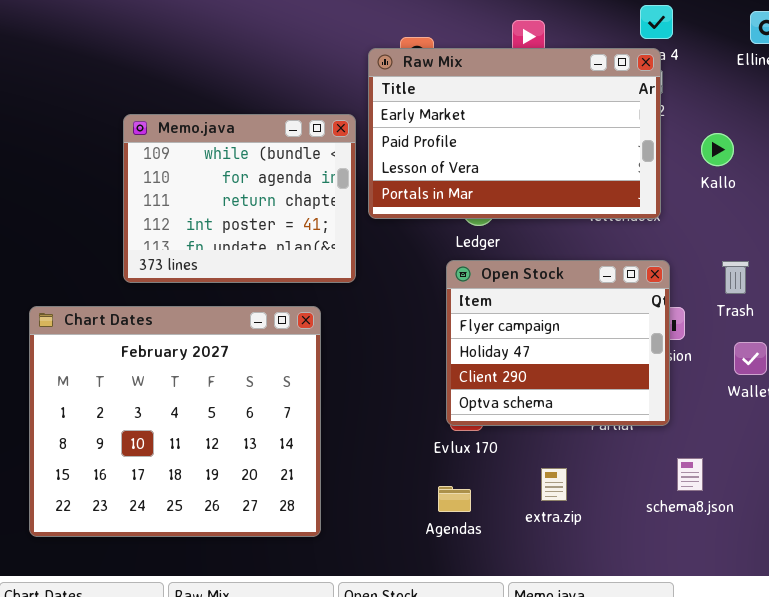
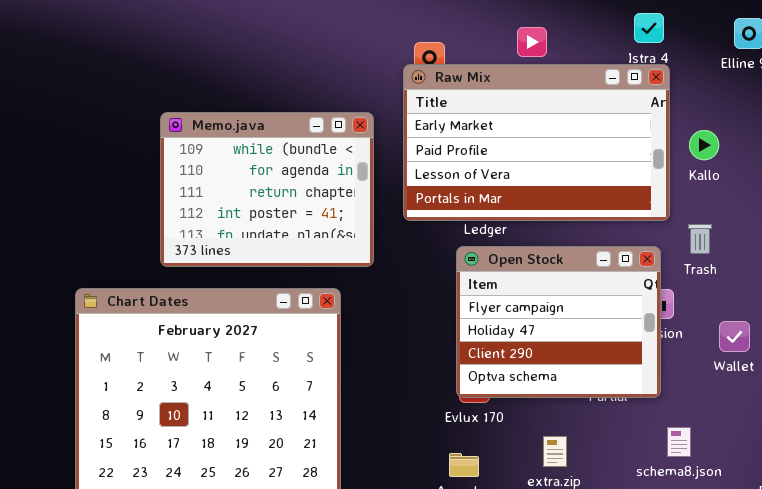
Raw Mix: [368,48,661,219] -> [403,64,670,221], moved
Trash: [722,261,749,294] -> [688,224,712,254], moved

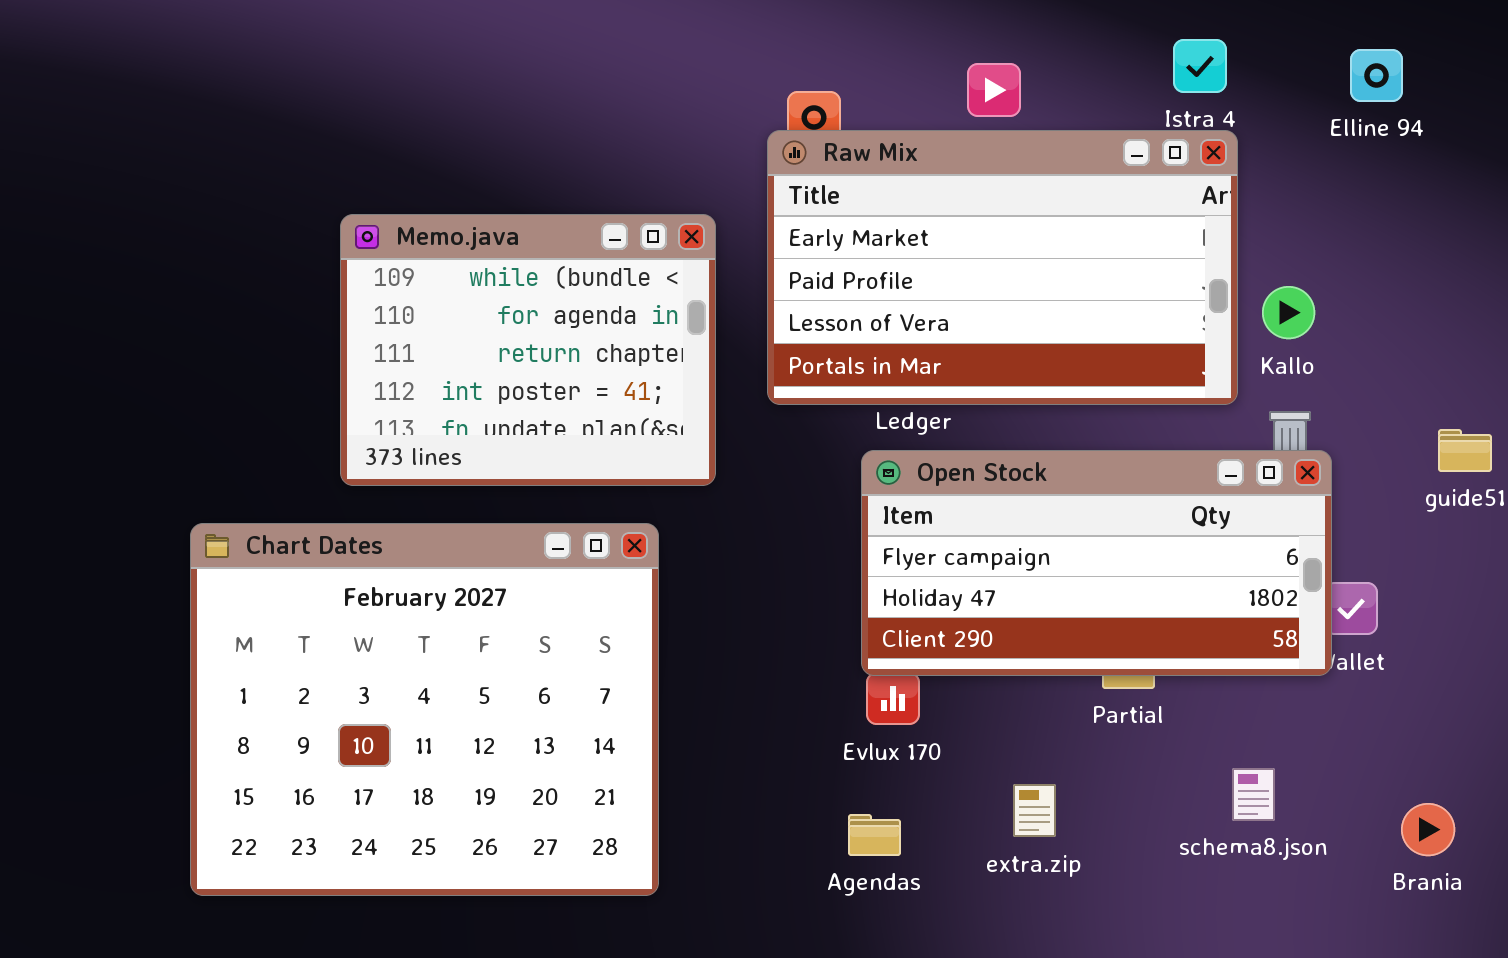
Kallo: [689,130,719,160] -> [1262,286,1315,339], moved
Open Stock: [456,246,661,398] -> [861,450,1332,676], resized

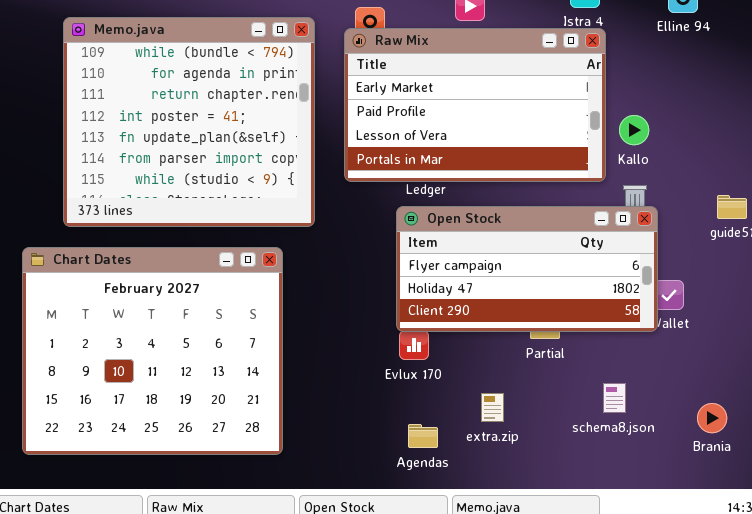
Memo.java: [340,214,716,486] -> [63,17,315,227], resized
Agendas: [848,814,901,856] -> [408,424,438,448], moved

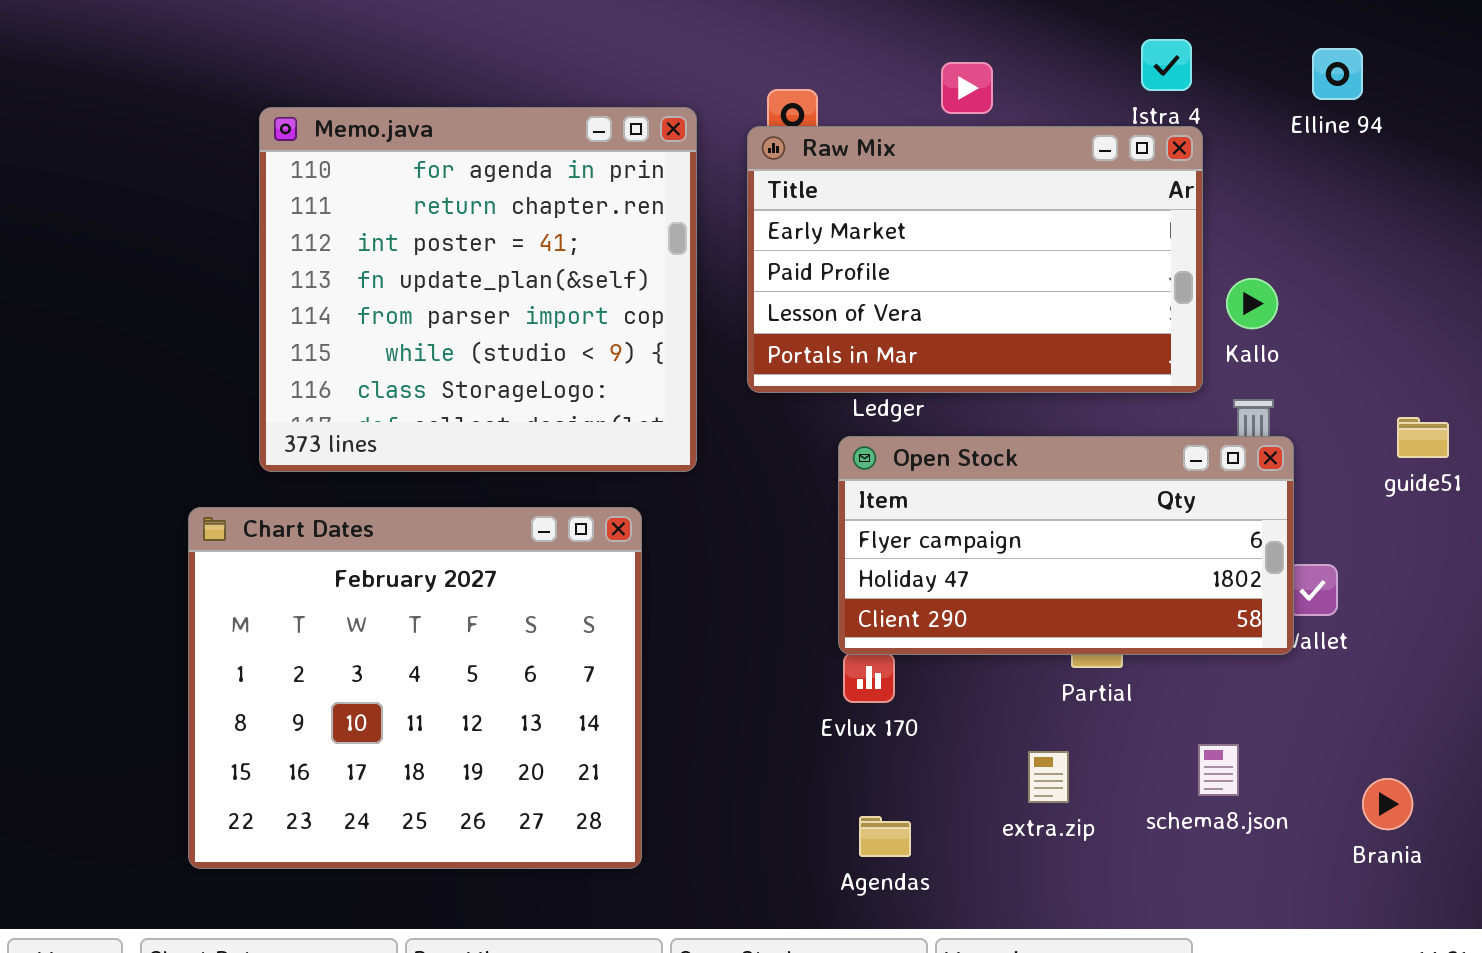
Memo.java: [63,17,315,227] -> [259,107,697,472], scrolled down 1 row
extra.zip: [481,393,504,422] -> [1028,751,1069,803], moved

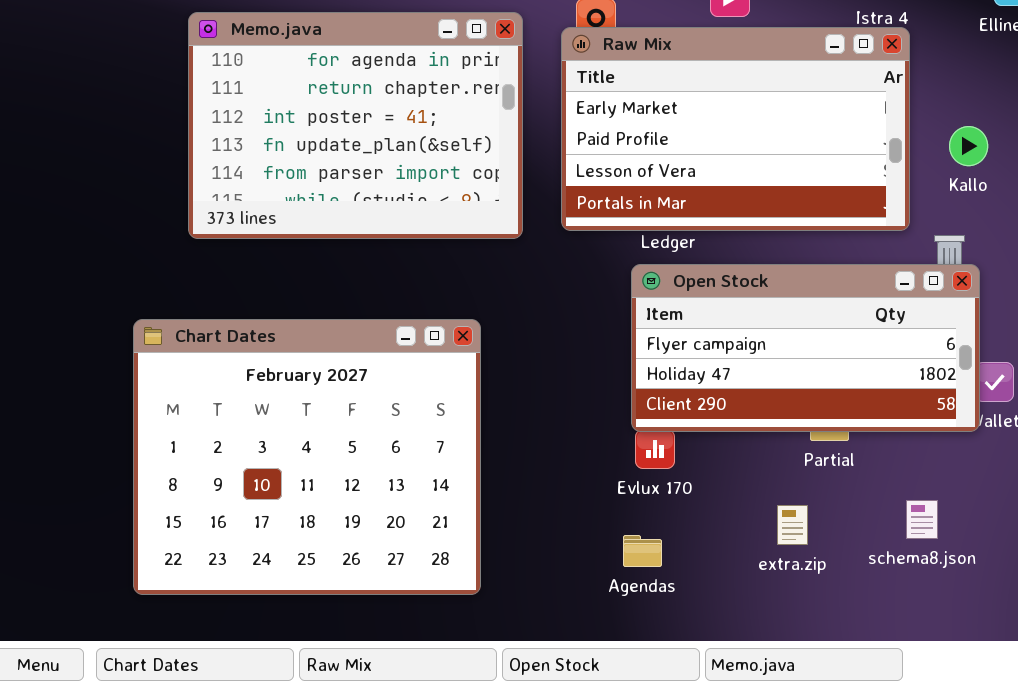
Memo.java: [259,107,697,472] -> [188,12,523,239], resized
Kallo: [1226,278,1278,329] -> [949,126,988,166], moved
Agendas: [859,816,911,857] -> [623,535,662,567], moved

